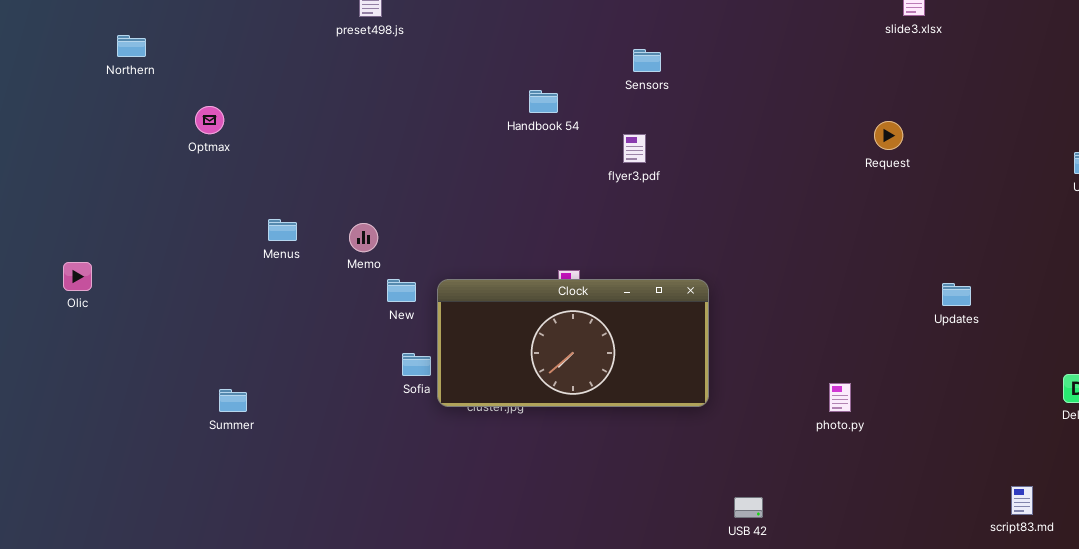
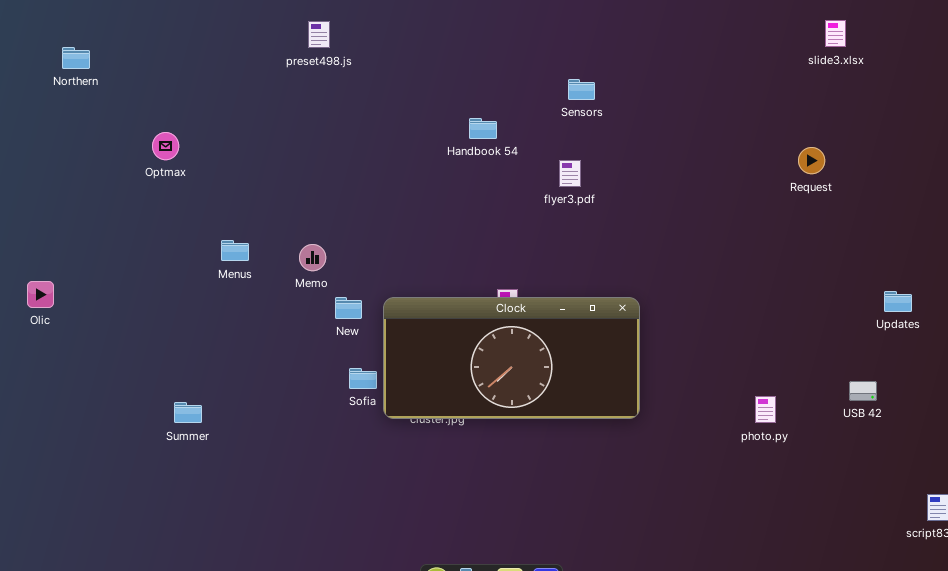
Northern: [117,35,146,57] -> [62,47,90,69], moved
Updates: [942,283,971,306] -> [884,291,912,312], moved
USB 42: [734,497,763,518] -> [849,381,877,401], moved

